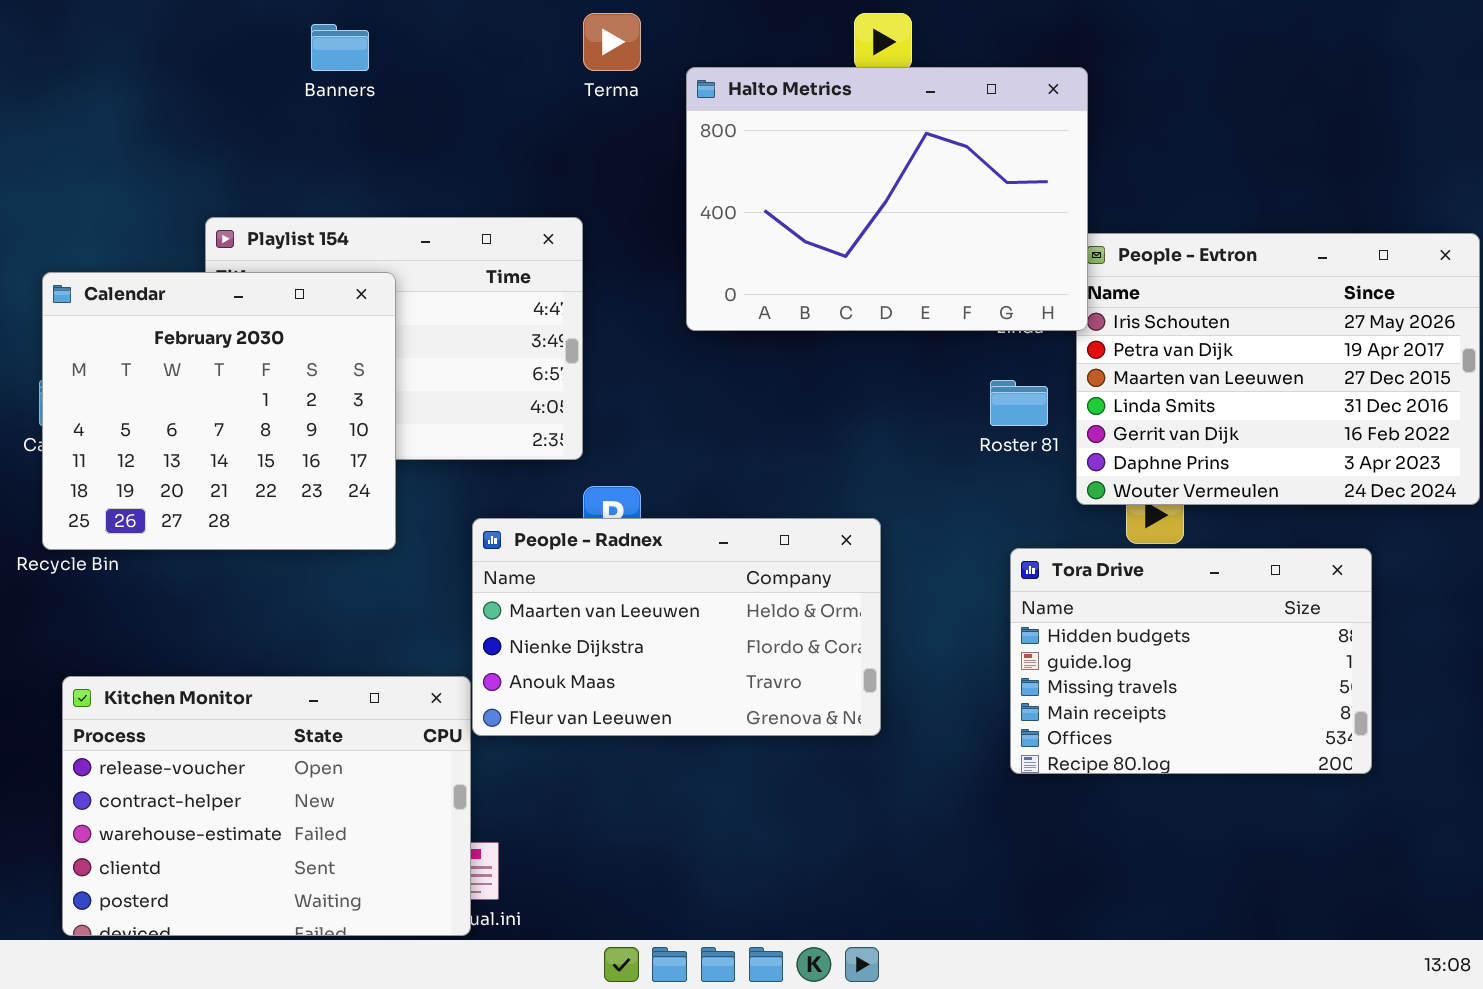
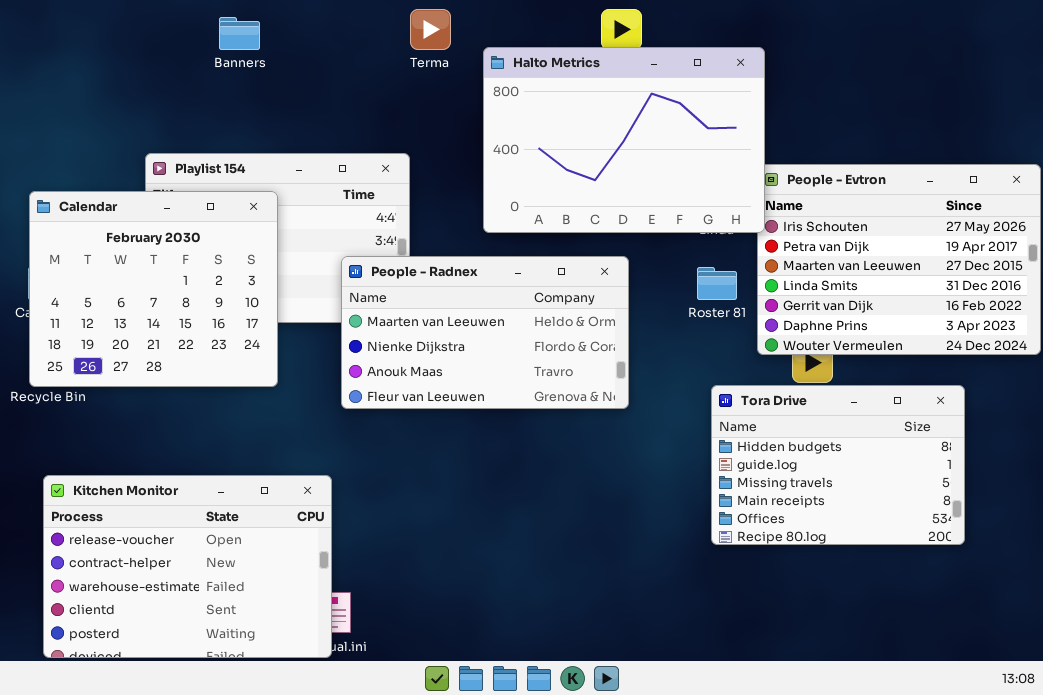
People - Radnex: [472,518,881,736] -> [341,256,629,409], moved

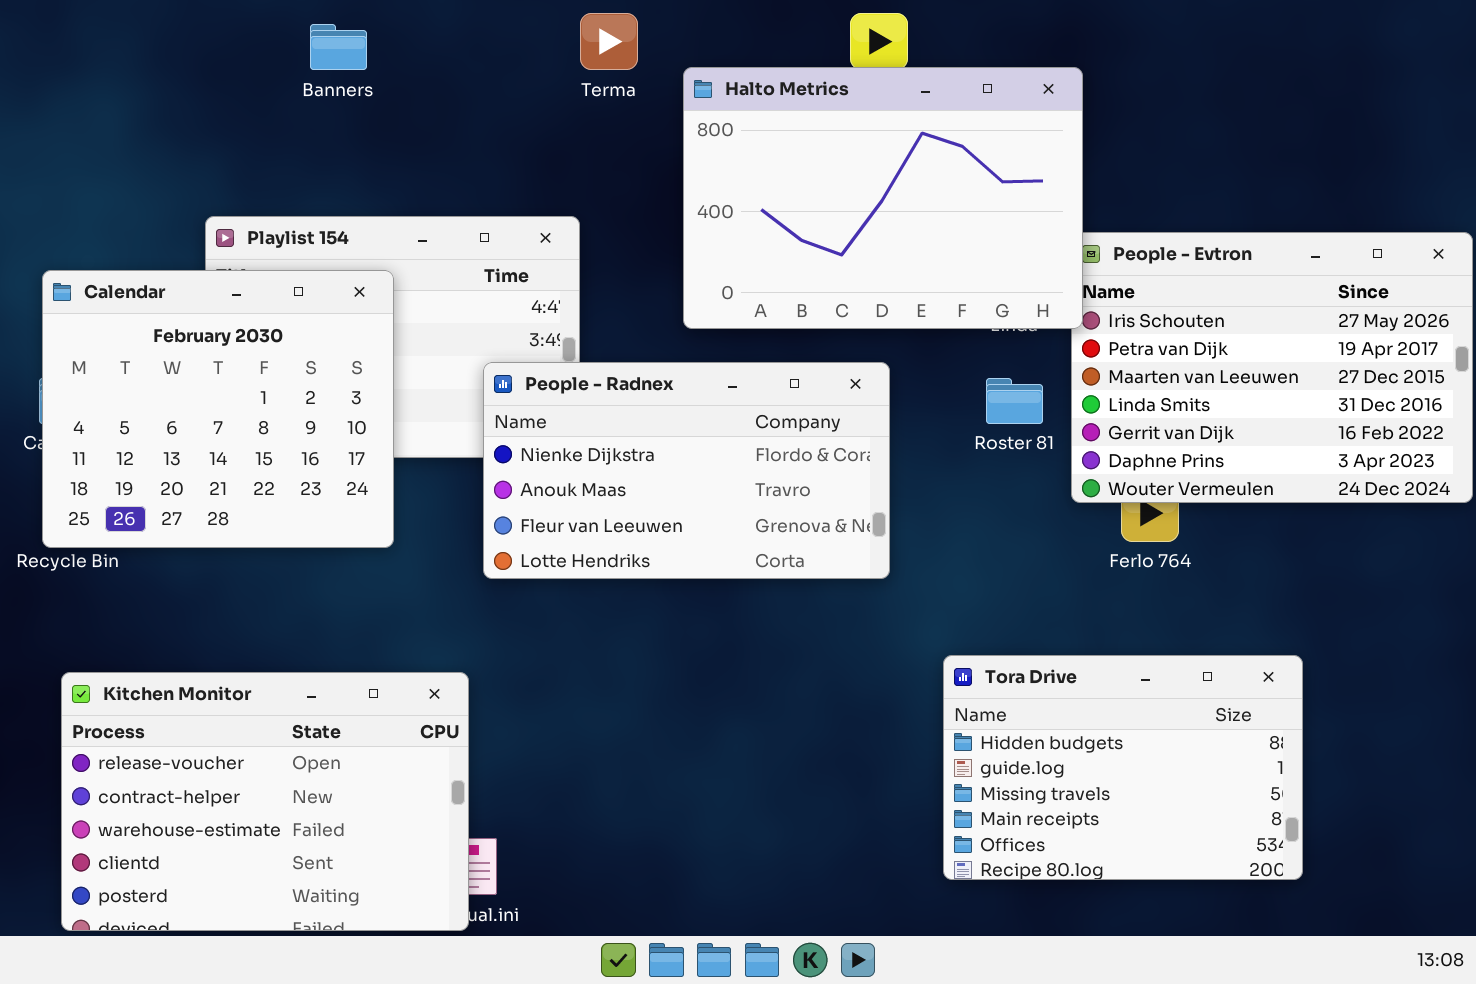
People - Radnex: [341,256,629,409] -> [483,362,890,579], scrolled down 1 row
Tora Drive: [711,385,965,545] -> [943,655,1303,880], moved

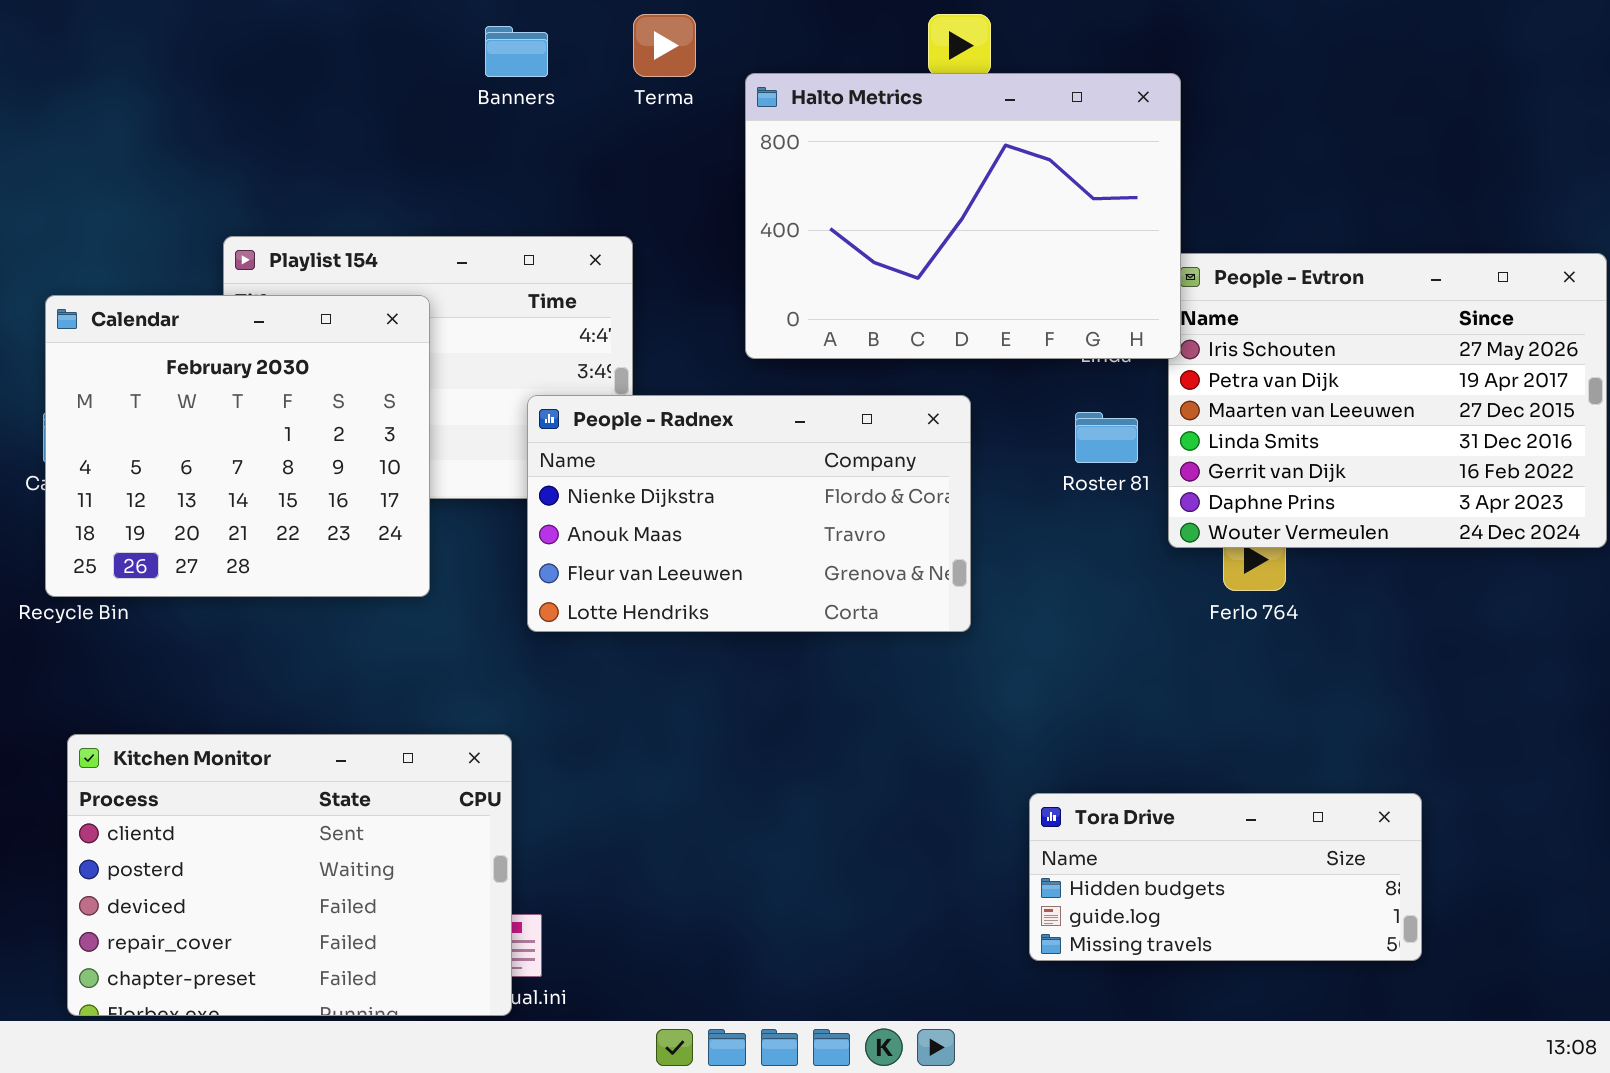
Banners: [310,24,367,70] -> [485,26,548,77], moved
Tora Drive: [943,655,1303,880] -> [1029,793,1422,961], resized
Kitchen Monitor: [61,672,469,931] -> [67,734,512,1016], scrolled down 3 rows

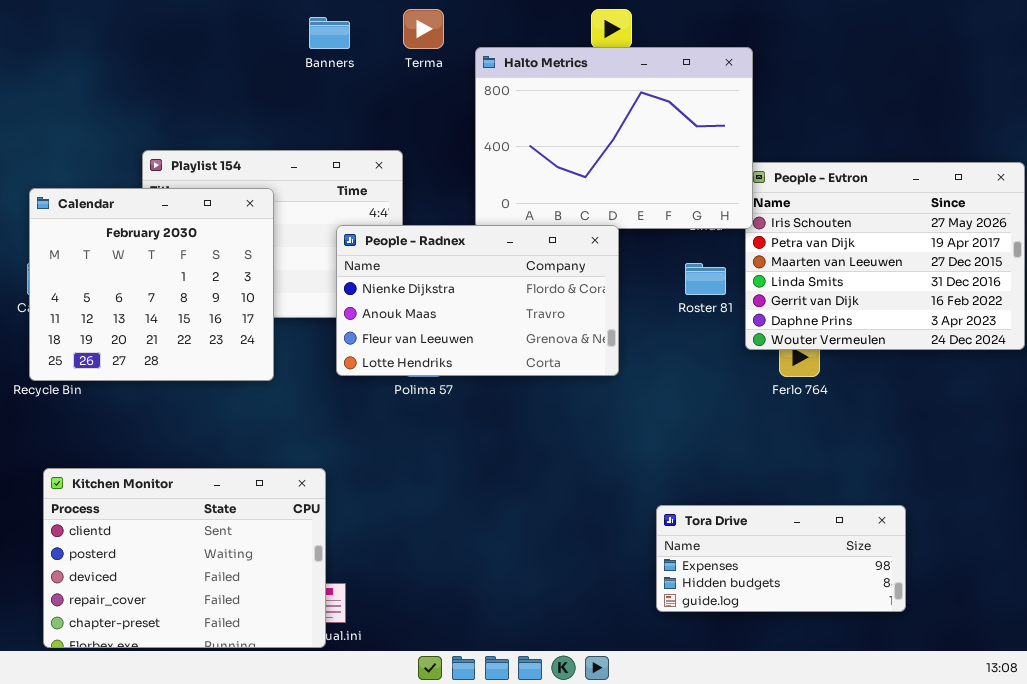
People - Radnex: [527,395,971,632] -> [336,225,619,376], moved
Tora Drive: [1029,793,1422,961] -> [656,505,906,612], scrolled up 1 row

